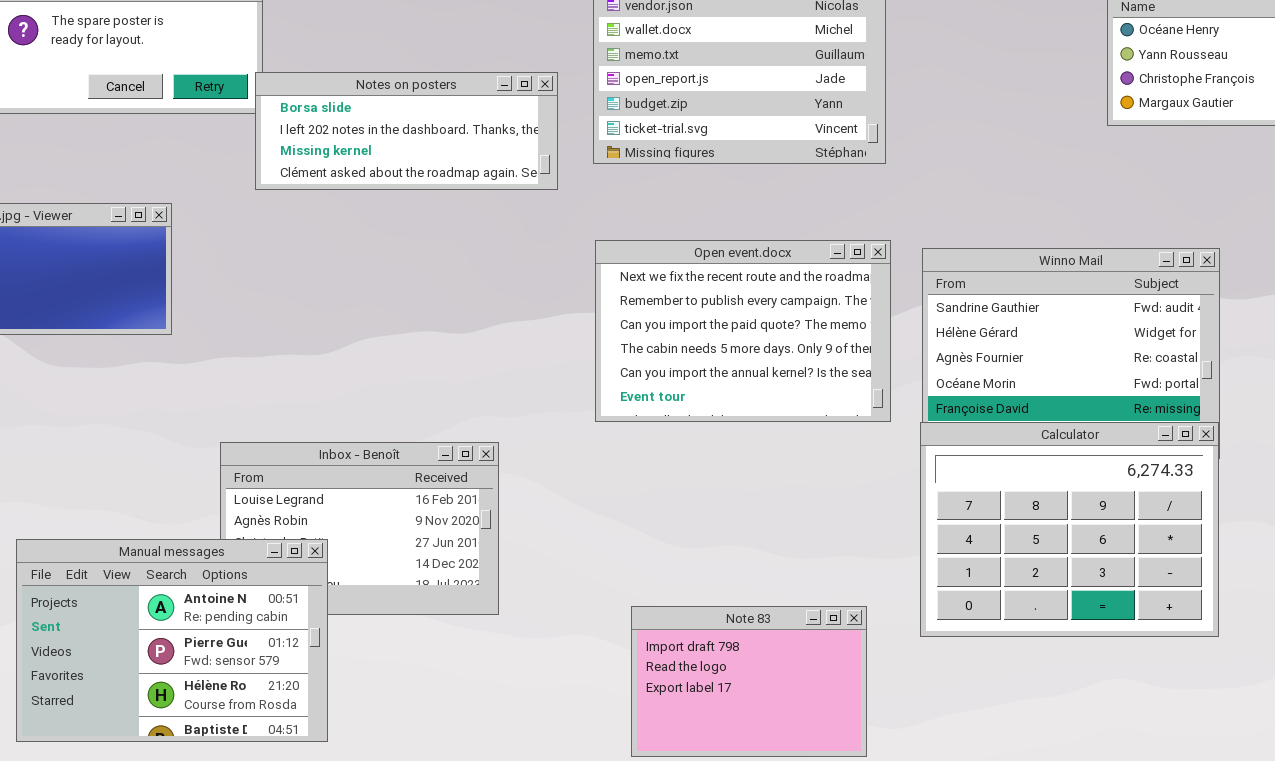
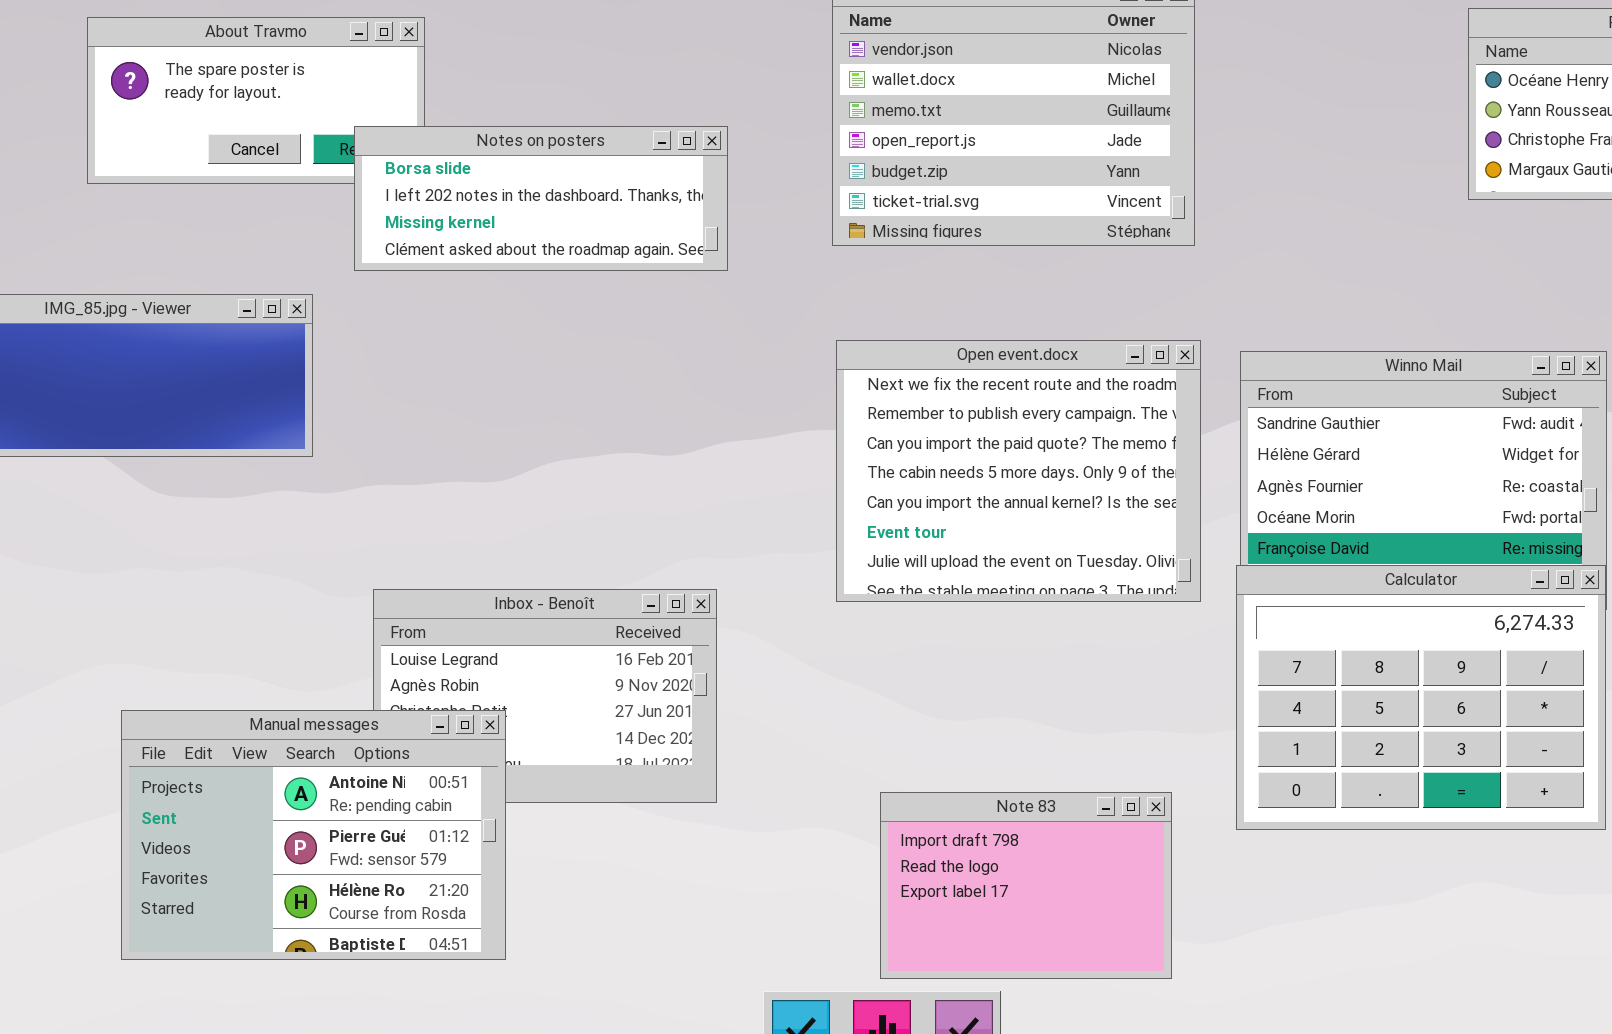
Notes on posters: [255,72,558,190] -> [354,126,728,271], moved
Open event.docx: [595,240,891,422] -> [836,340,1201,602], resized

